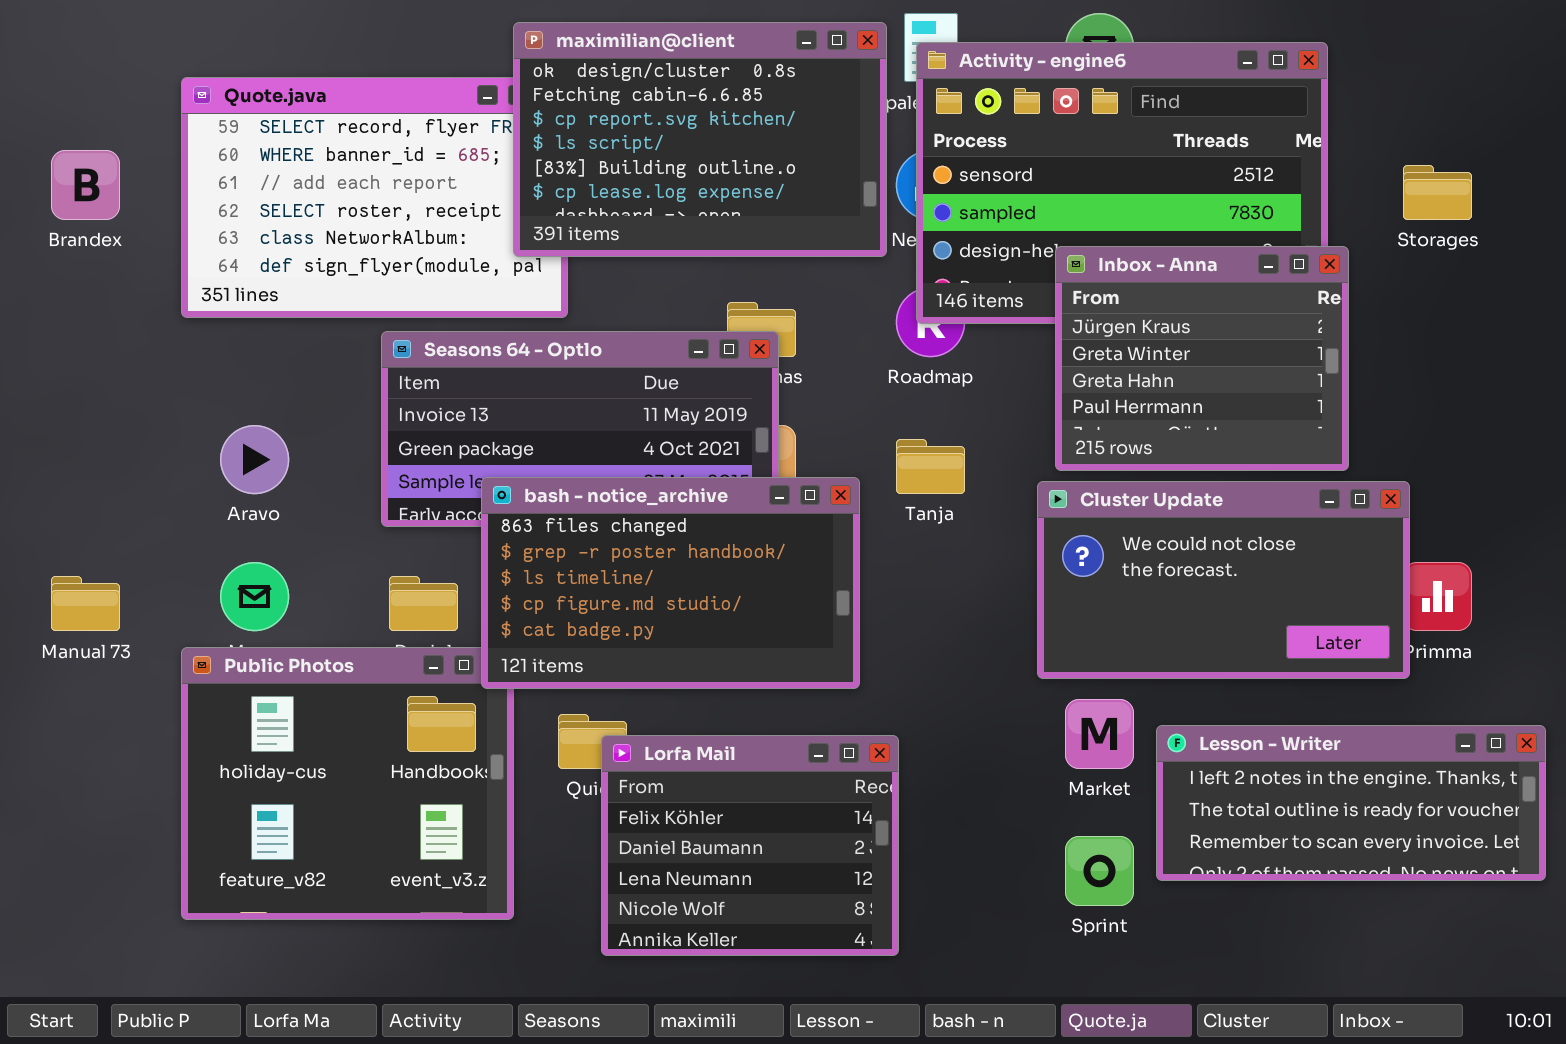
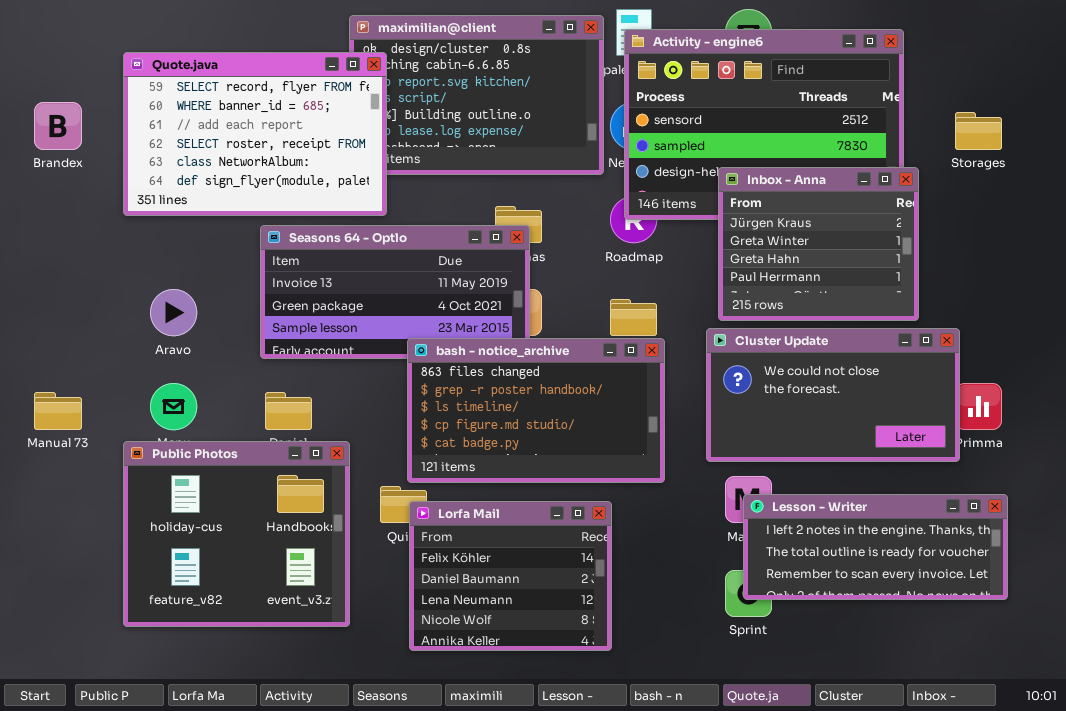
Quote.java: [181,77,568,318] -> [123,52,387,216], raised
bash - notice_archive: [481,477,860,689] -> [407,338,665,483], moved
Lesson - Writer: [1156,725,1546,881] -> [743,494,1008,600], moved

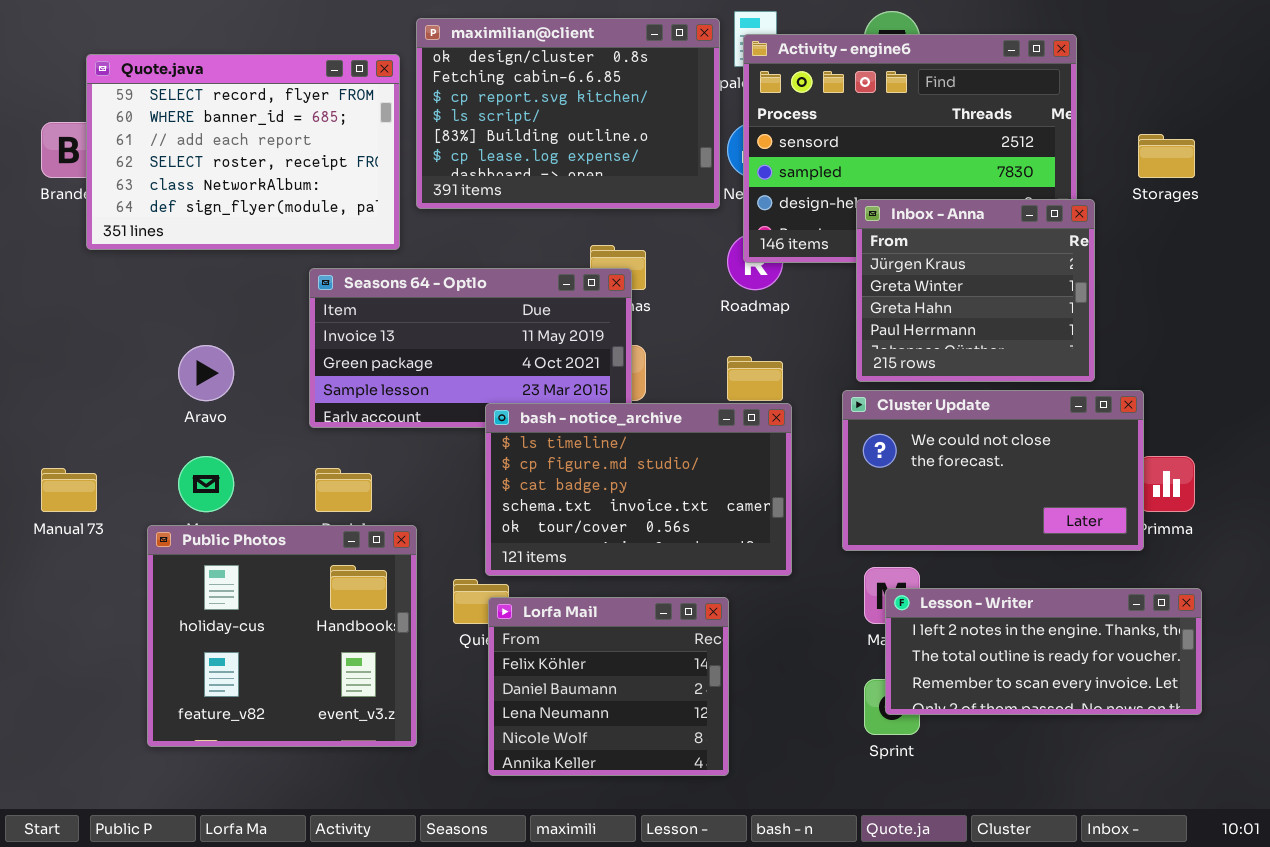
Quote.java: [123,52,387,216] -> [86,54,400,250], moved
bash - notice_archive: [407,338,665,483] -> [485,403,792,576], scrolled down 2 rows

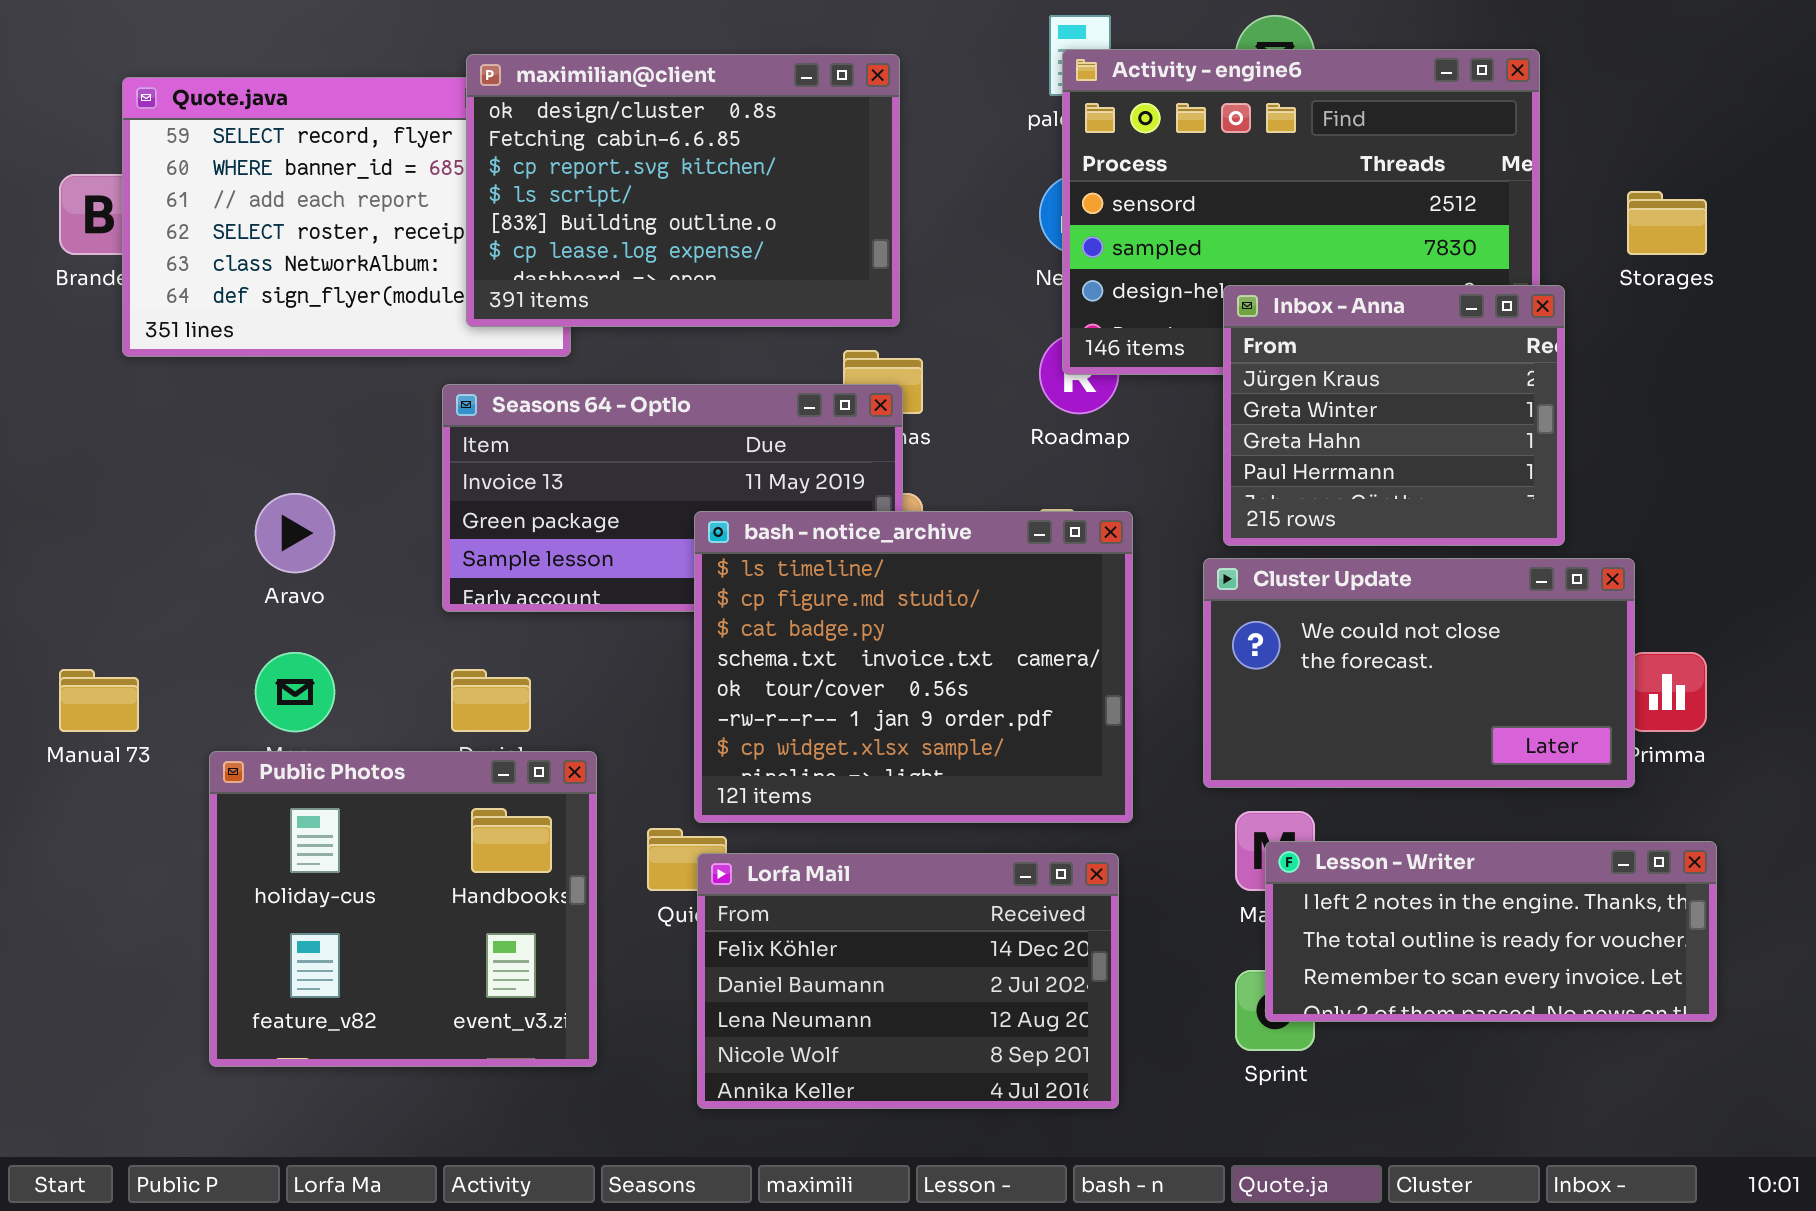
maximilian@client: [416,18,720,209] -> [466,54,900,327], moved
bash - notice_archive: [485,403,792,576] -> [694,511,1133,823], resized
Lorfa Mail: [488,597,729,776] -> [697,853,1119,1109], resized

